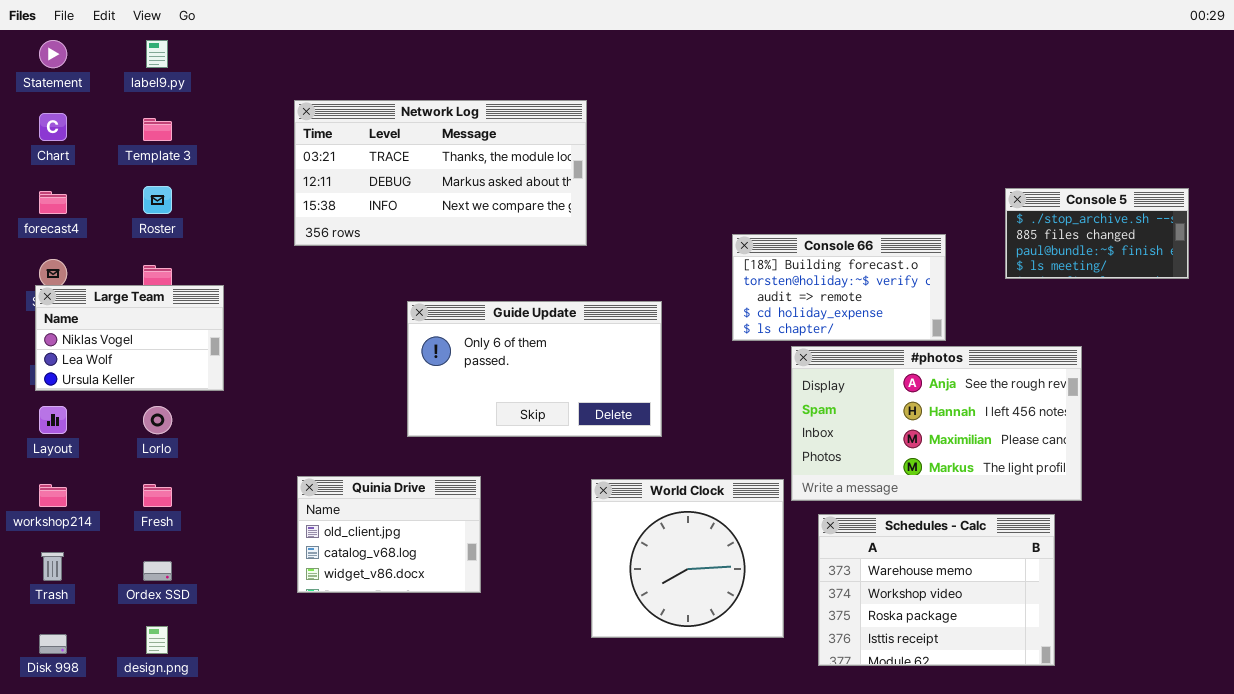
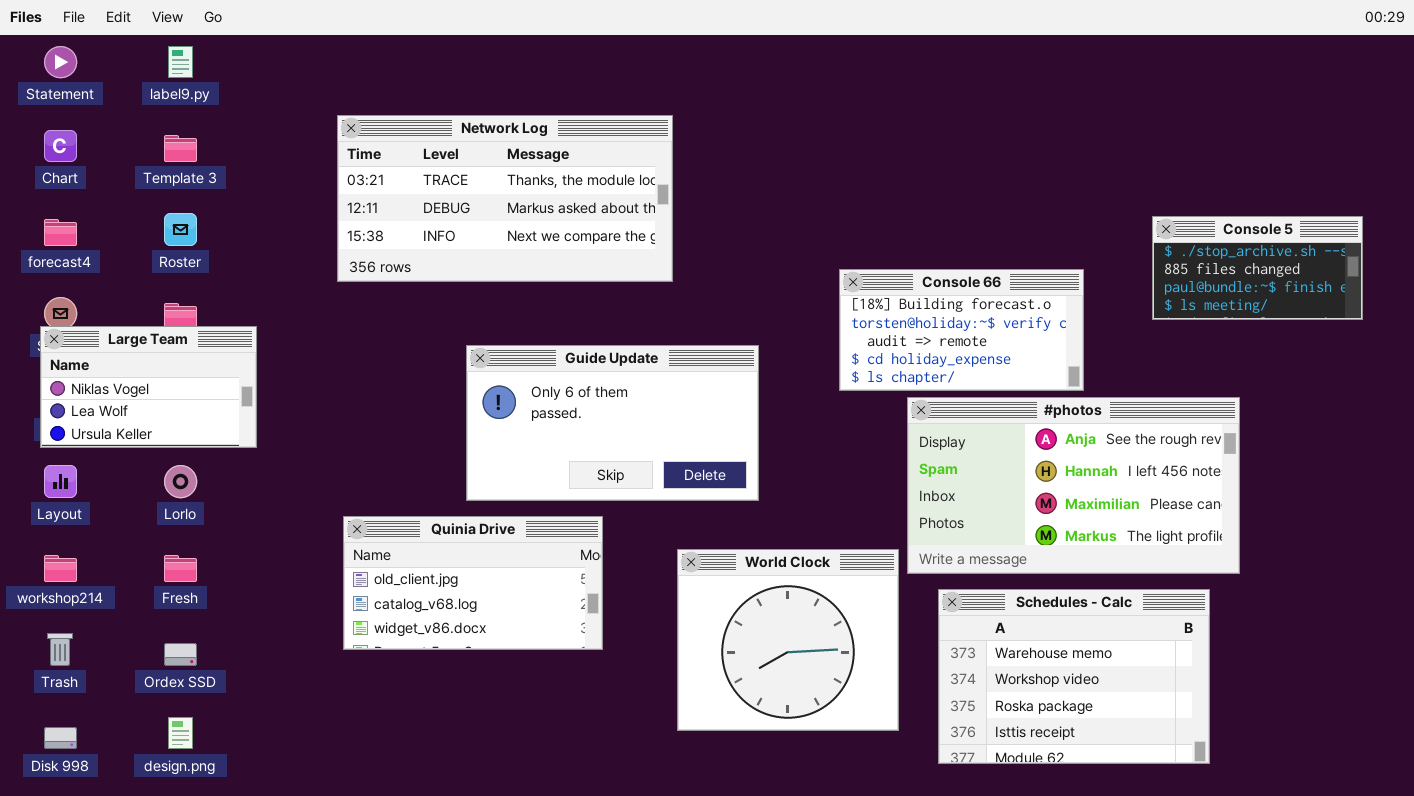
Quinia Drive: [297,476,481,593] -> [343,516,603,650], moved, resized

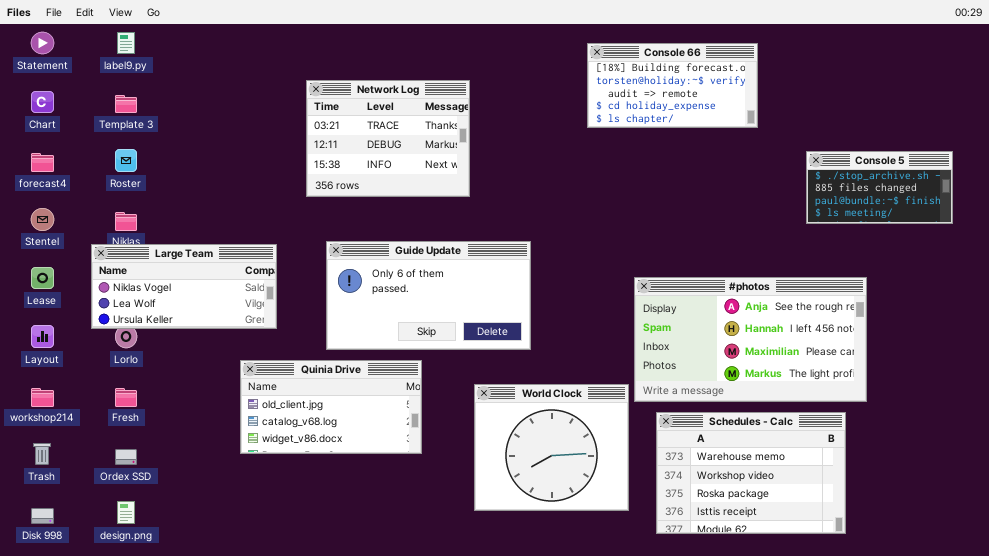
Network Log: [337,115,673,282] -> [306,80,470,197], resized
Console 66: [839,269,1084,391] -> [587,43,758,128], moved
Large Team: [40,326,257,448] -> [91,244,277,329], moved, resized

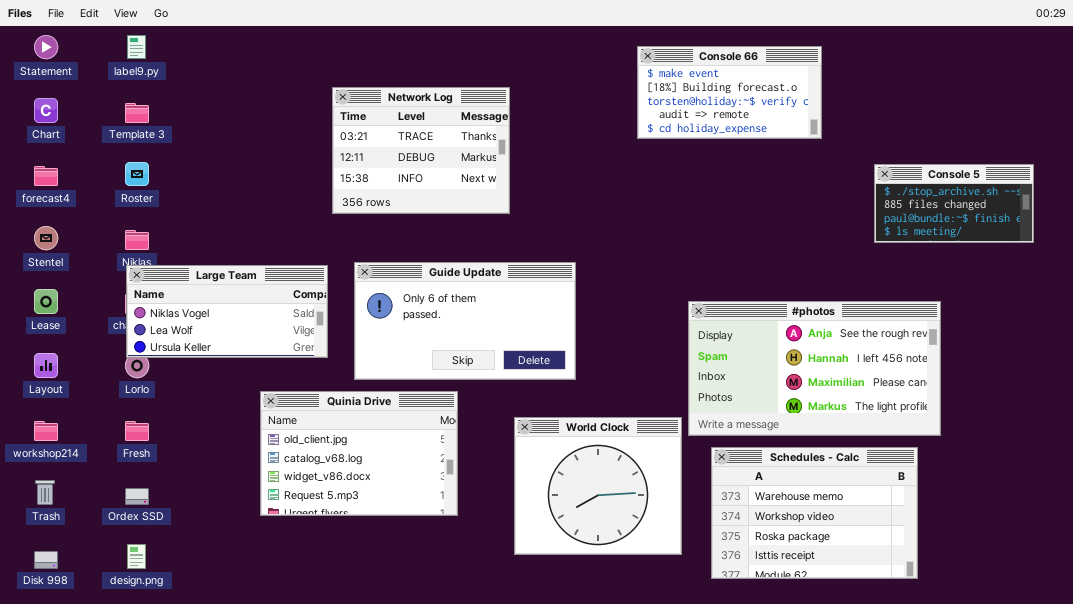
Console 66: [587,43,758,128] -> [637,46,822,139], scrolled up 1 row
Large Team: [91,244,277,329] -> [126,265,328,358], moved
Quinia Drive: [240,360,422,454] -> [260,391,458,516], resized

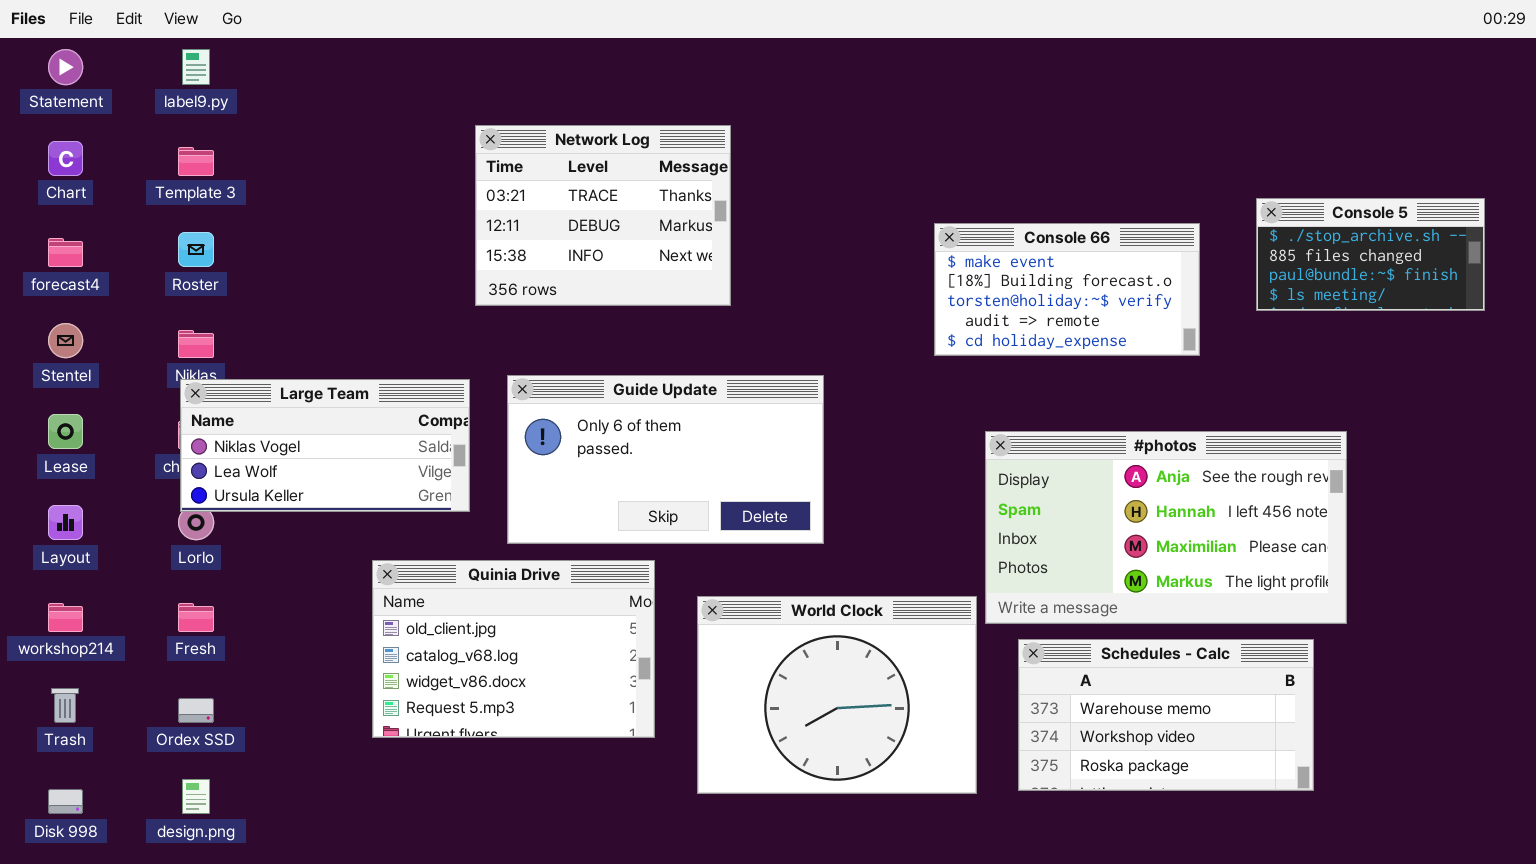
Console 66: [637,46,822,139] -> [934,223,1200,356], moved
Console 5: [874,164,1034,243] -> [1256,198,1485,311], moved
World Clock: [514,417,682,555] -> [697,596,977,794], resized
Schedules - Calc: [711,447,918,579] -> [1018,639,1314,791], resized

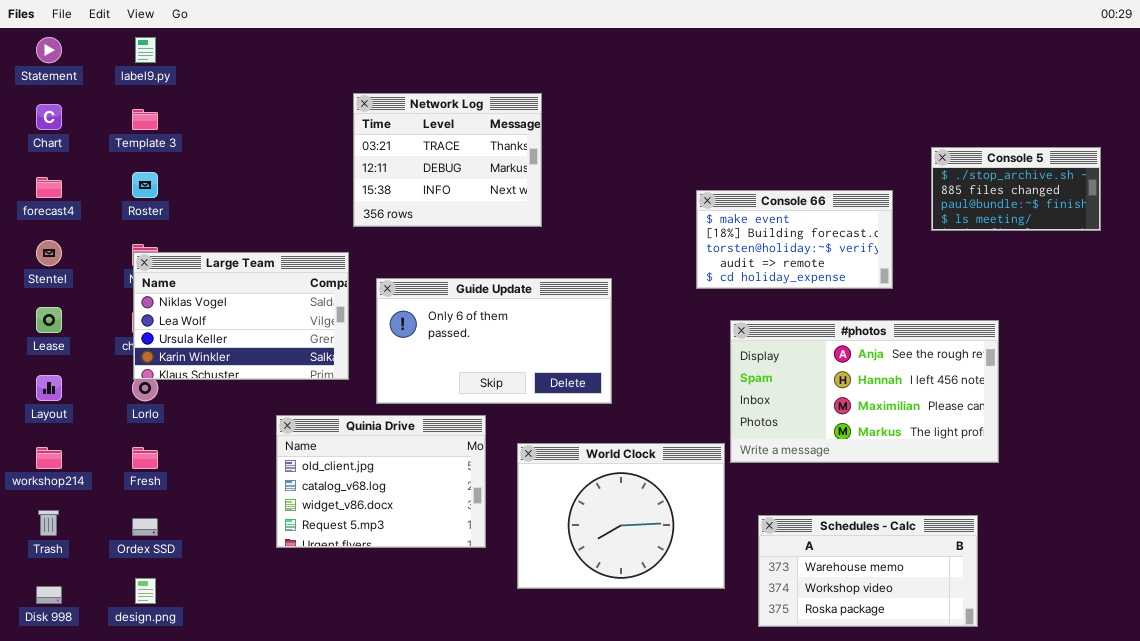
Console 66: [934,223,1200,356] -> [696,190,893,289], moved
Large Team: [180,379,470,512] -> [133,252,349,380], resized
Schedules - Calc: [1018,639,1314,791] -> [758,515,978,627], moved

